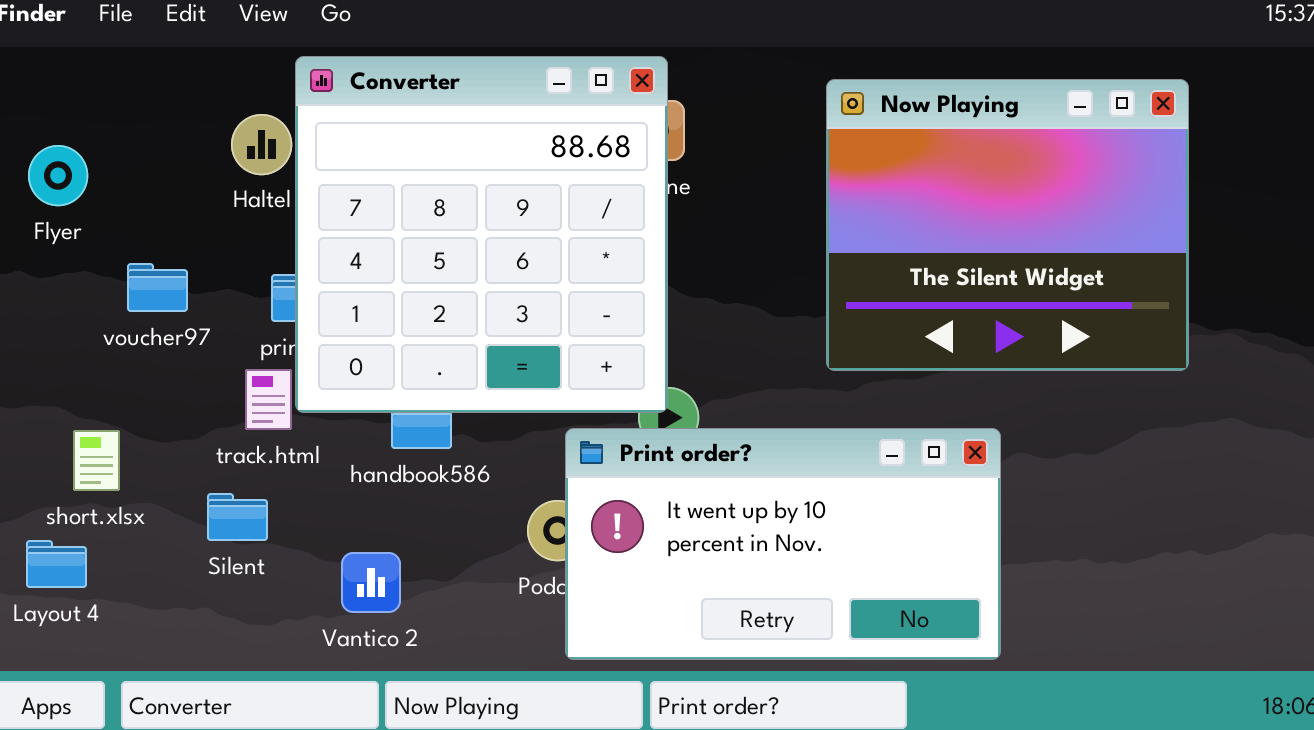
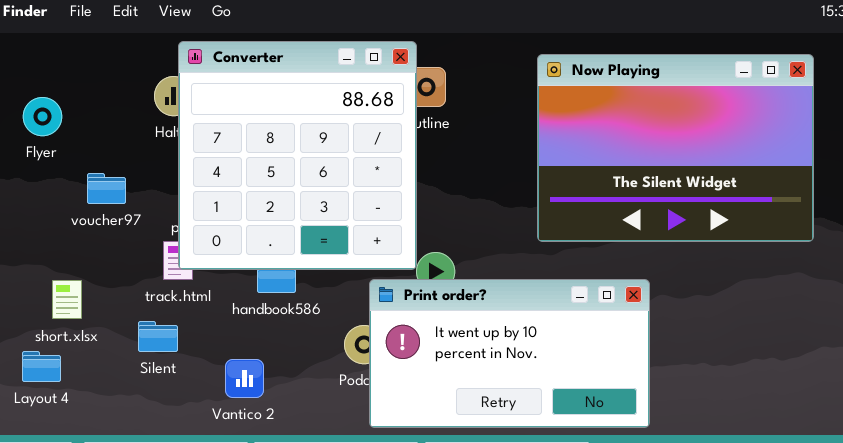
Converter: [295,56,668,413] -> [178,41,417,270], moved
Now Playing: [826,79,1189,371] -> [537,54,814,242], resized

